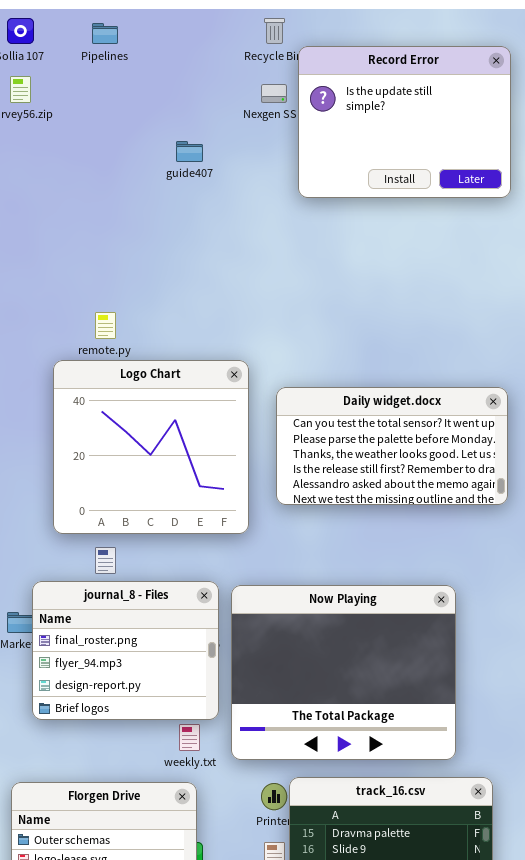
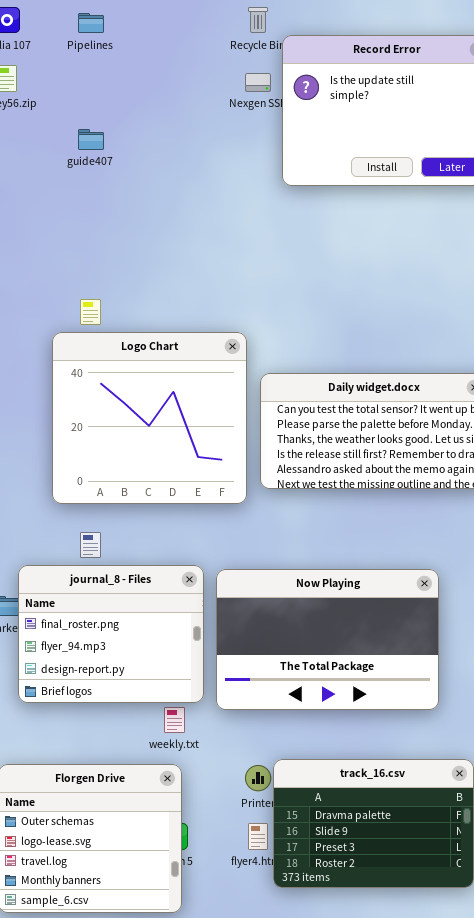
guide407: [176,141,203,162] -> [78,129,104,150], moved
Logo Chart: [53,360,249,534] -> [52,332,247,504], moved
Now Playing: [231,585,456,760] -> [216,569,439,710], resized

